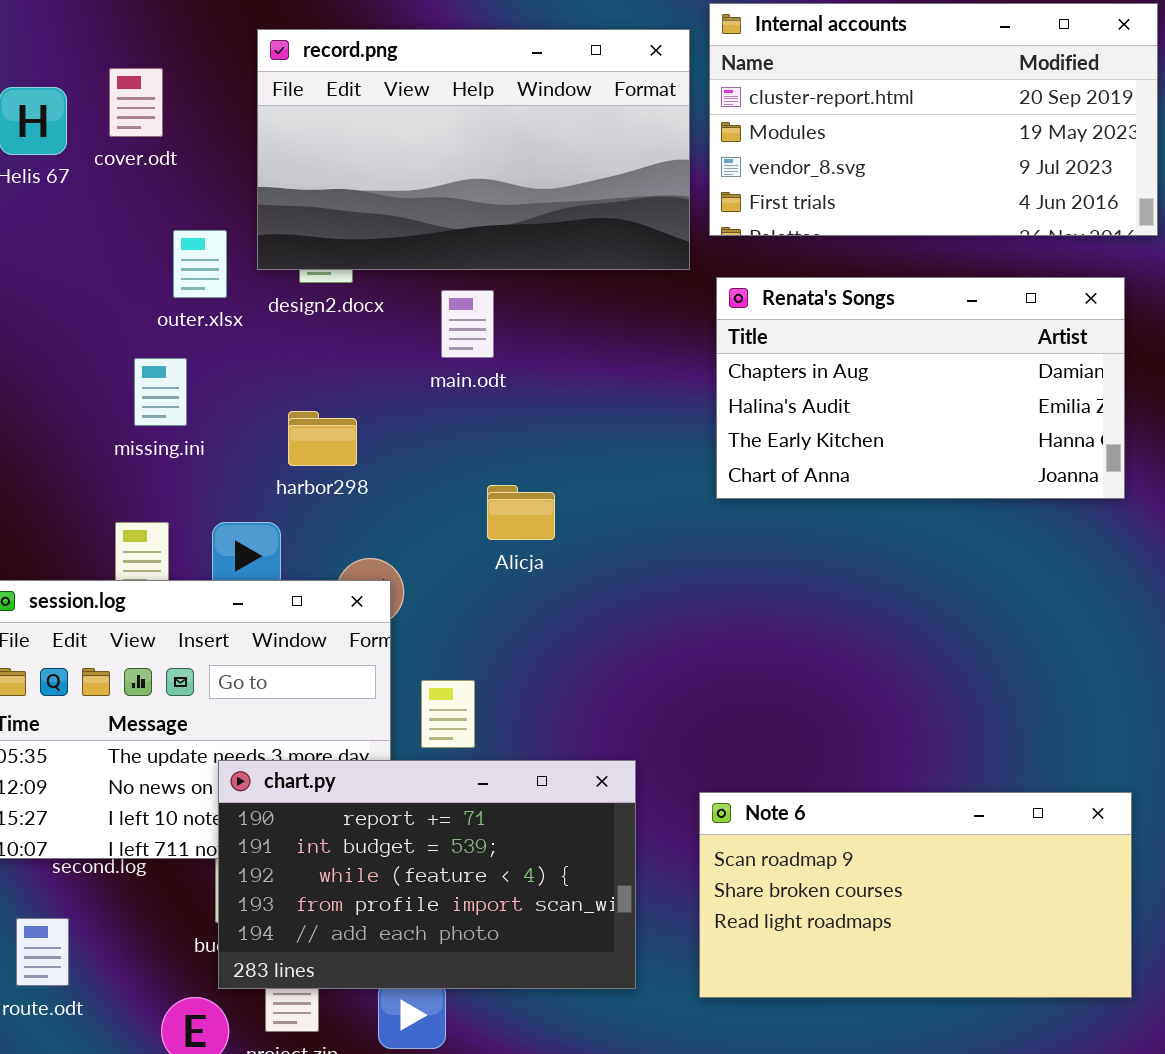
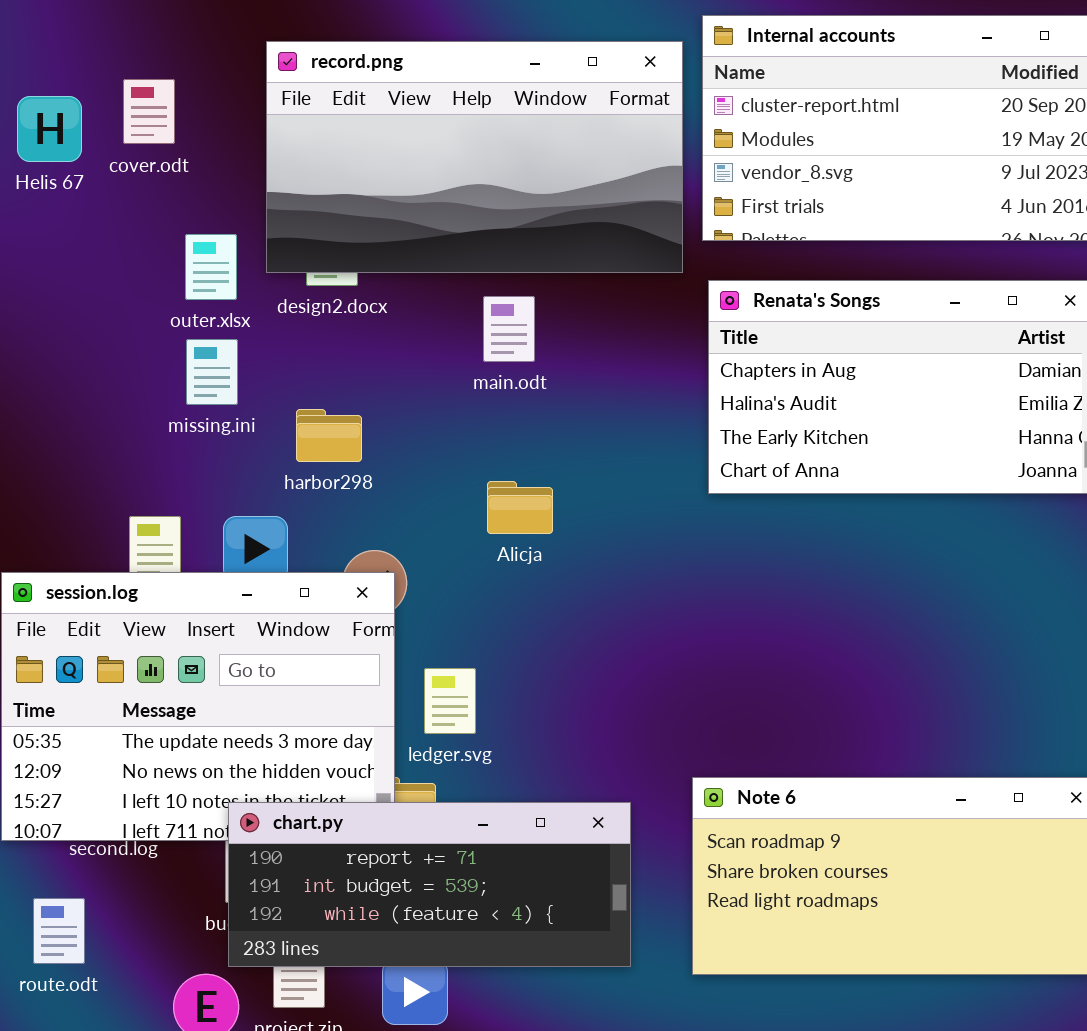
main.odt: [441,290,494,358] -> [483,296,535,362], moved
missing.ini: [134,358,187,426] -> [186,339,238,405], moved
chart.py: [218,760,636,989] -> [228,802,631,967], resized

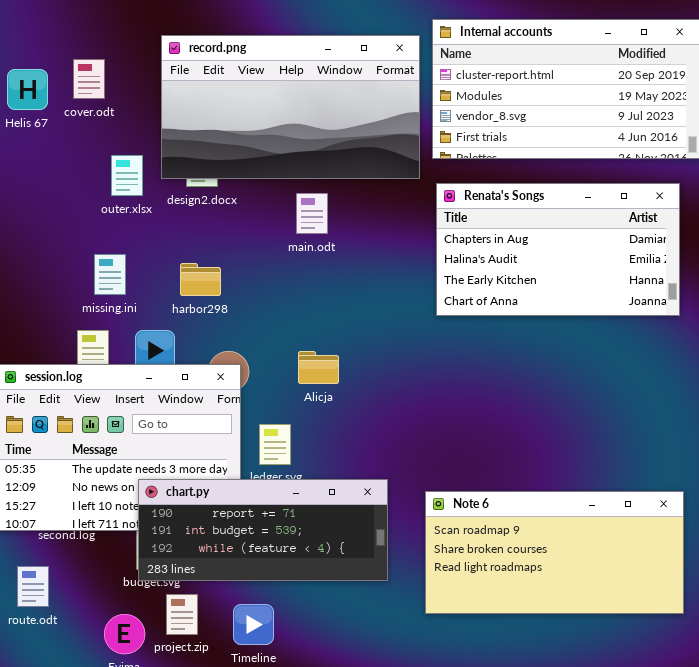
missing.ini: [186,339,238,405] -> [94,254,126,295], moved
Alicja: [487,481,553,534] -> [298,351,339,384], moved
chart.py: [228,802,631,967] -> [138,479,388,581], moved

